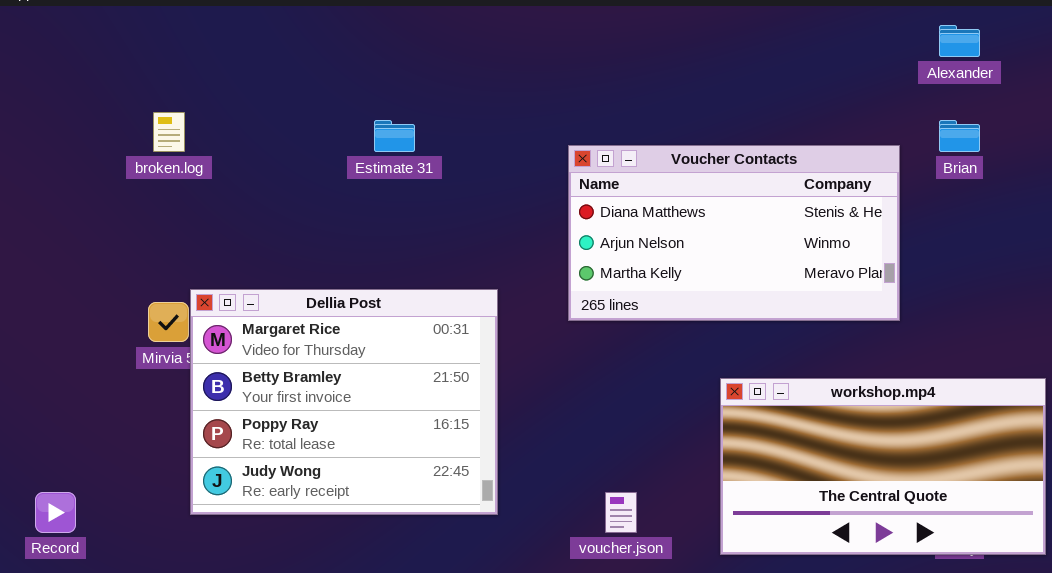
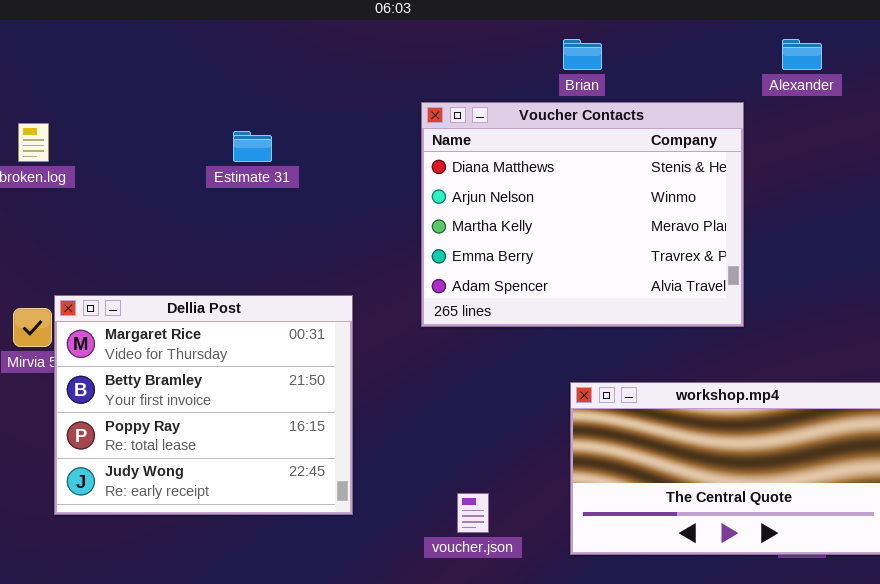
Brian: [939,120,980,152] -> [563,39,602,70], moved
Voucher Contacts: [568,145,900,321] -> [421,102,744,327], resized

